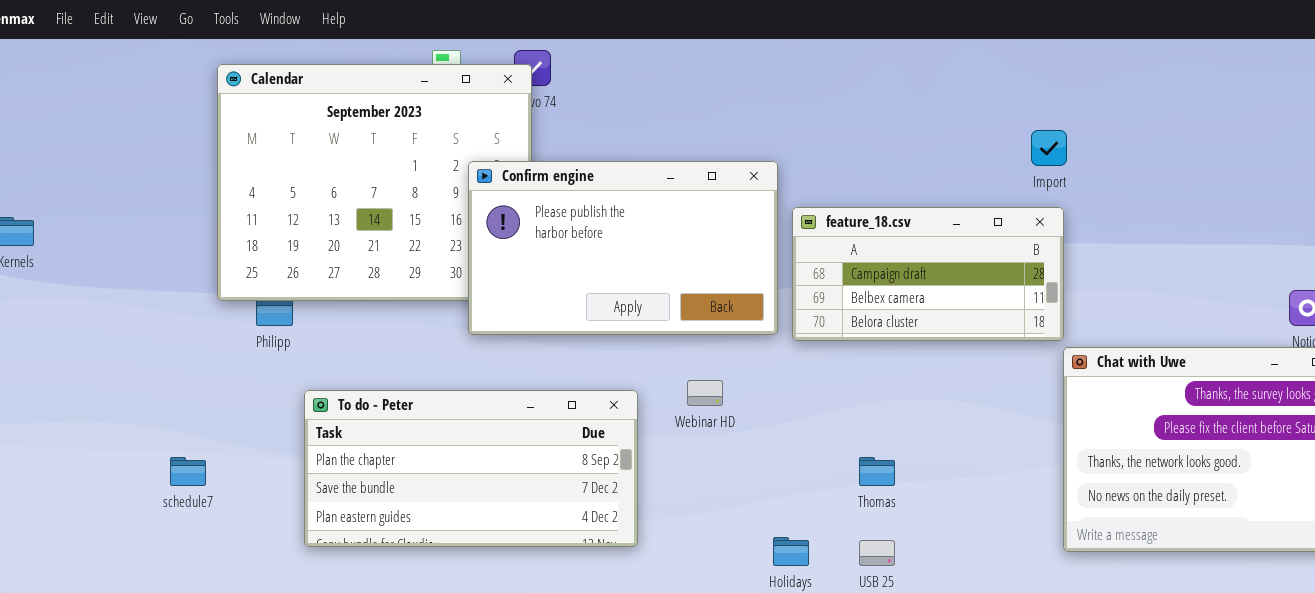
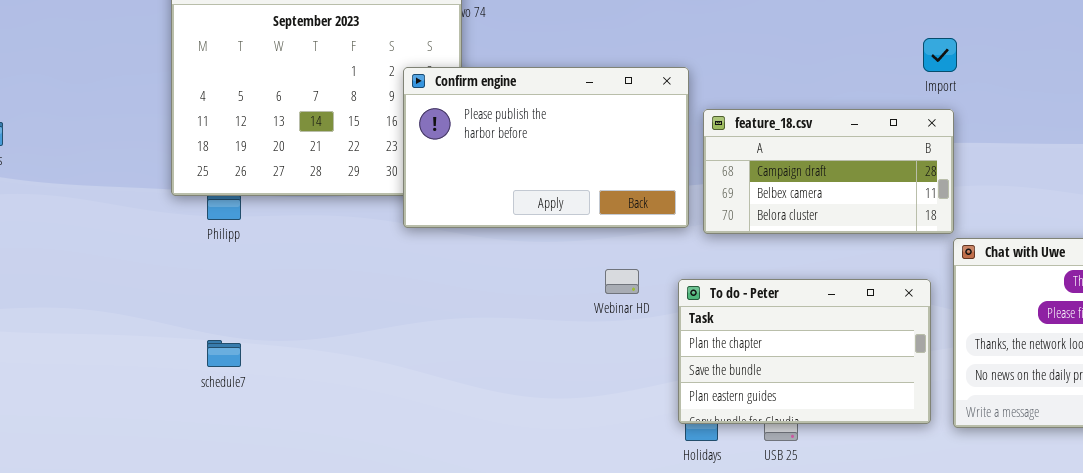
To do - Peter: [304,390,638,547] -> [678,279,931,424], moved, resized
schedule7: [170,457,206,486] -> [207,340,241,367], moved

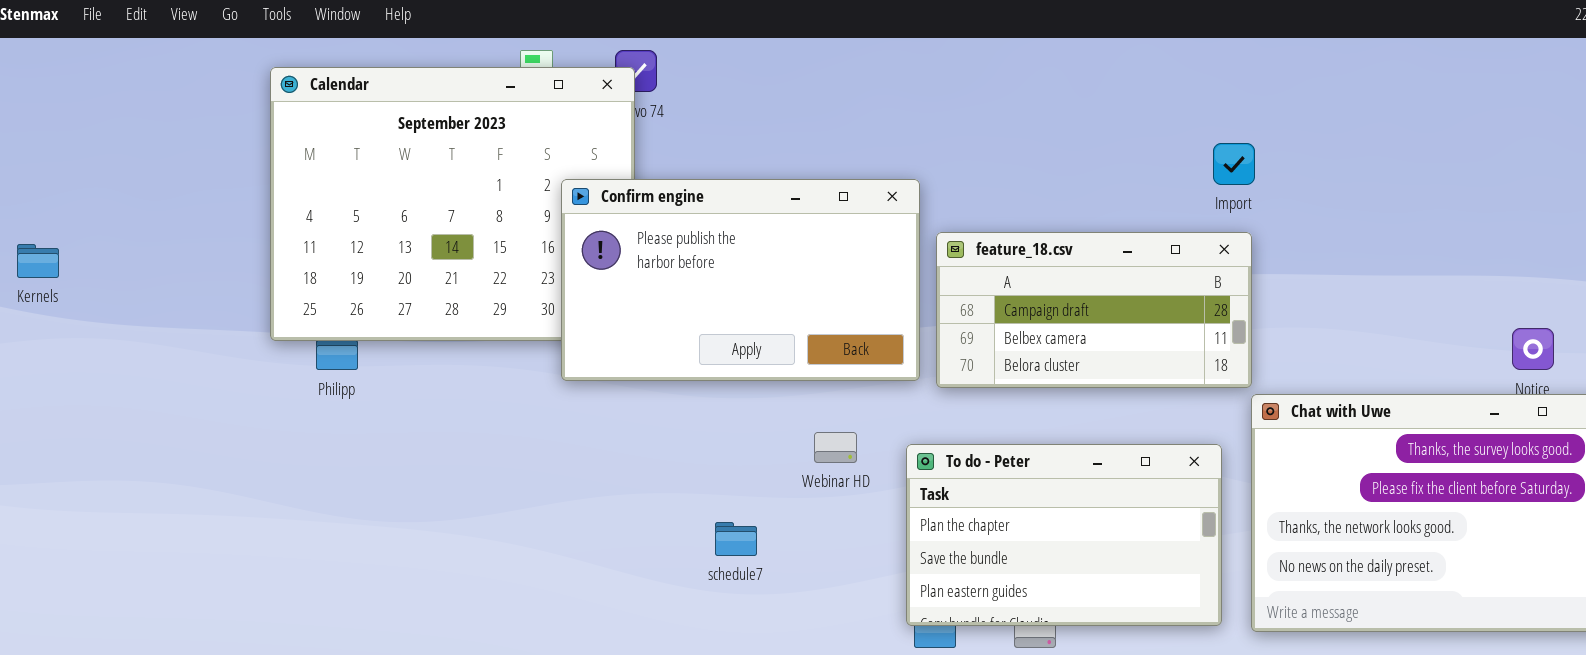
schedule7: [207,340,241,367] -> [715,522,757,556], moved

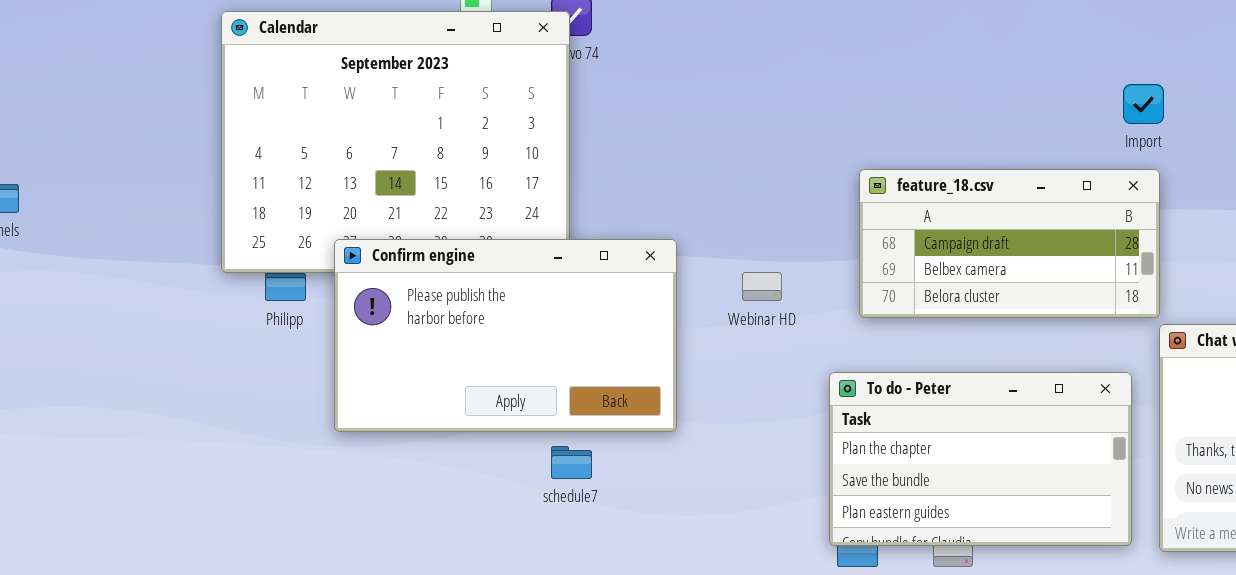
Confirm engine: [561,179,920,381] -> [334,239,677,432], moved
Webinar HD: [814,432,857,463] -> [742,272,782,301], moved
schedule7: [715,522,757,556] -> [551,446,592,479], moved

